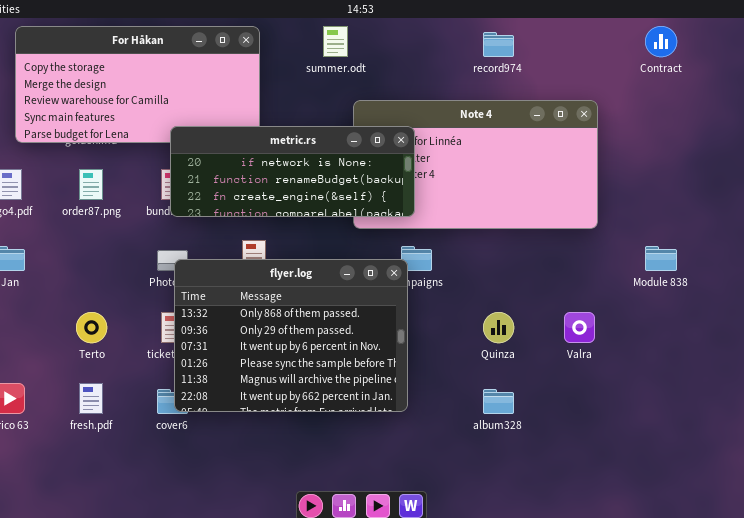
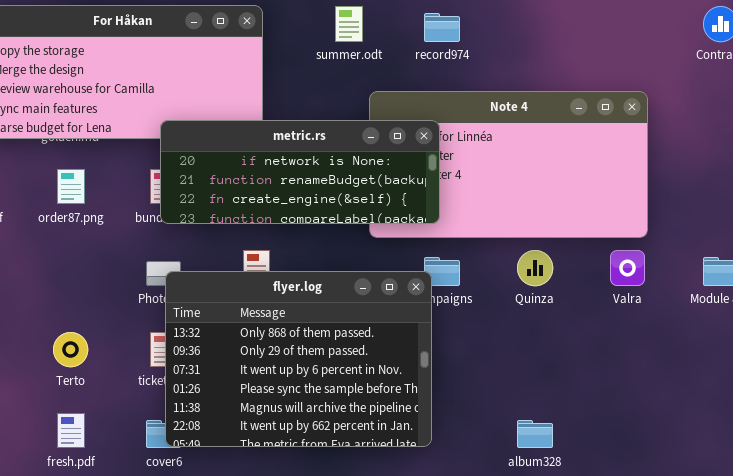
record974: [483,32,514,57] -> [424,13,460,42], moved
Quinza: [483,312,514,343] -> [517,250,553,286], moved
Valra: [564,312,595,343] -> [610,250,645,286], moved

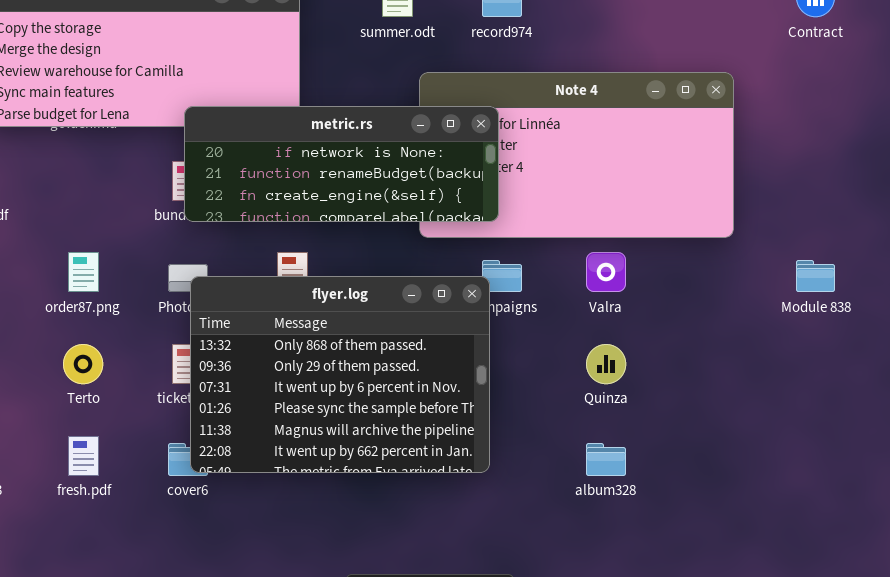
order87.png: [57,169,85,204] -> [68,252,99,292], moved
Quinza: [517,250,553,286] -> [586,344,626,384], moved
Valra: [610,250,645,286] -> [586,252,626,292], moved

